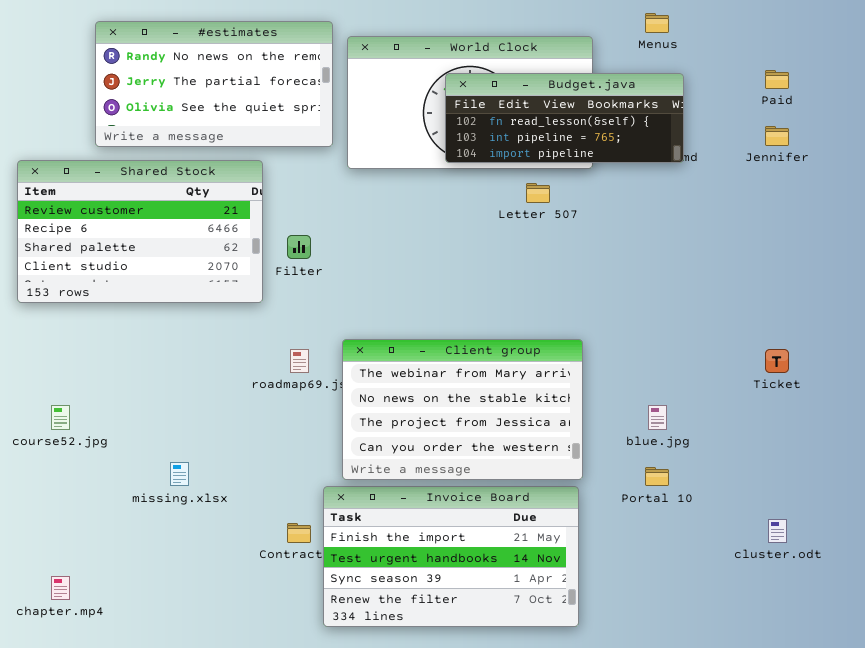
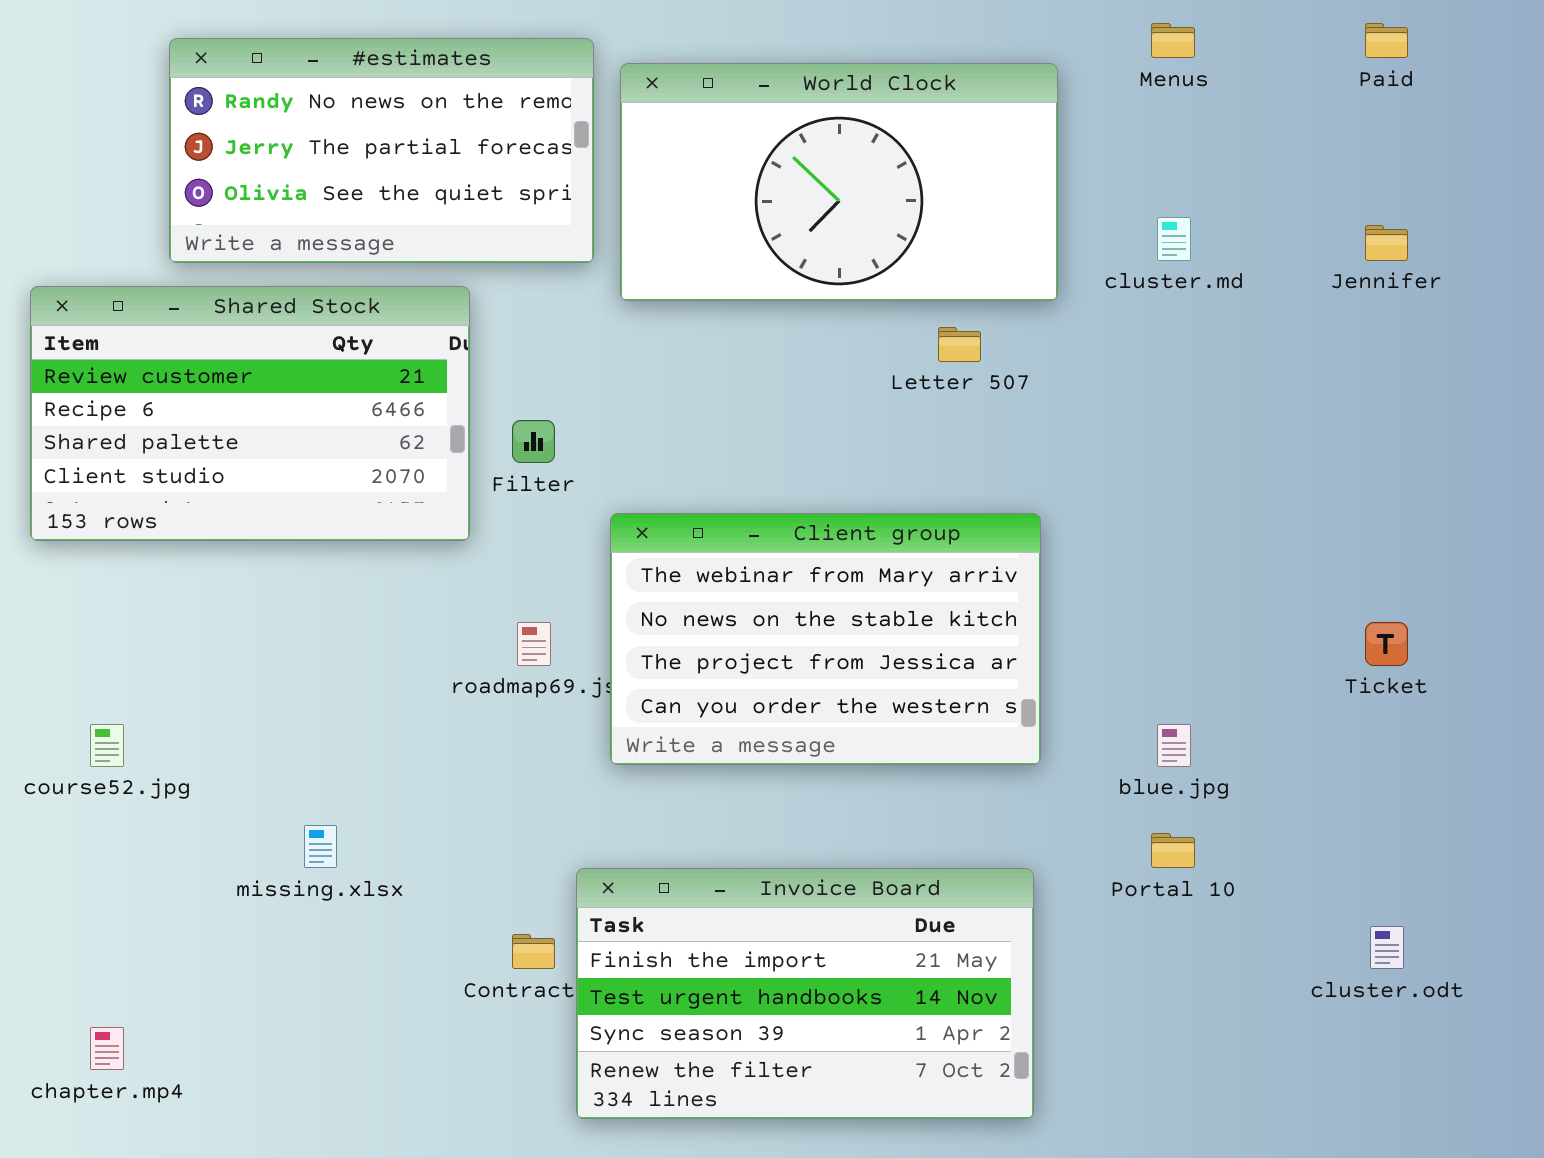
Paid: [765,70,789,89] -> [1365,23,1408,58], moved
Budget.java: [445,73,684,163] -> none, closed
Client group: [342,339,583,480] -> [610,513,1041,765], moved

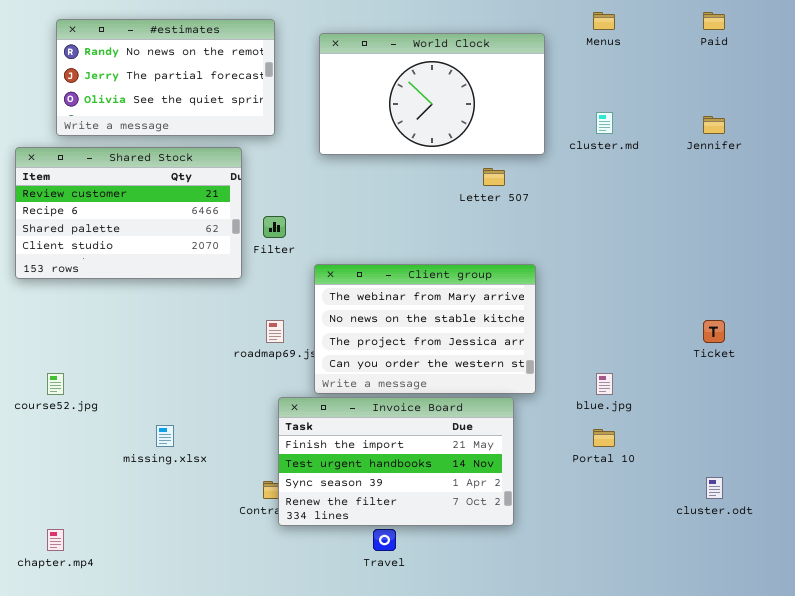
#estimates: [169,38,594,263] -> [56,19,275,136], moved
Invoice Board: [576,868,1034,1119] -> [278,397,514,526], moved

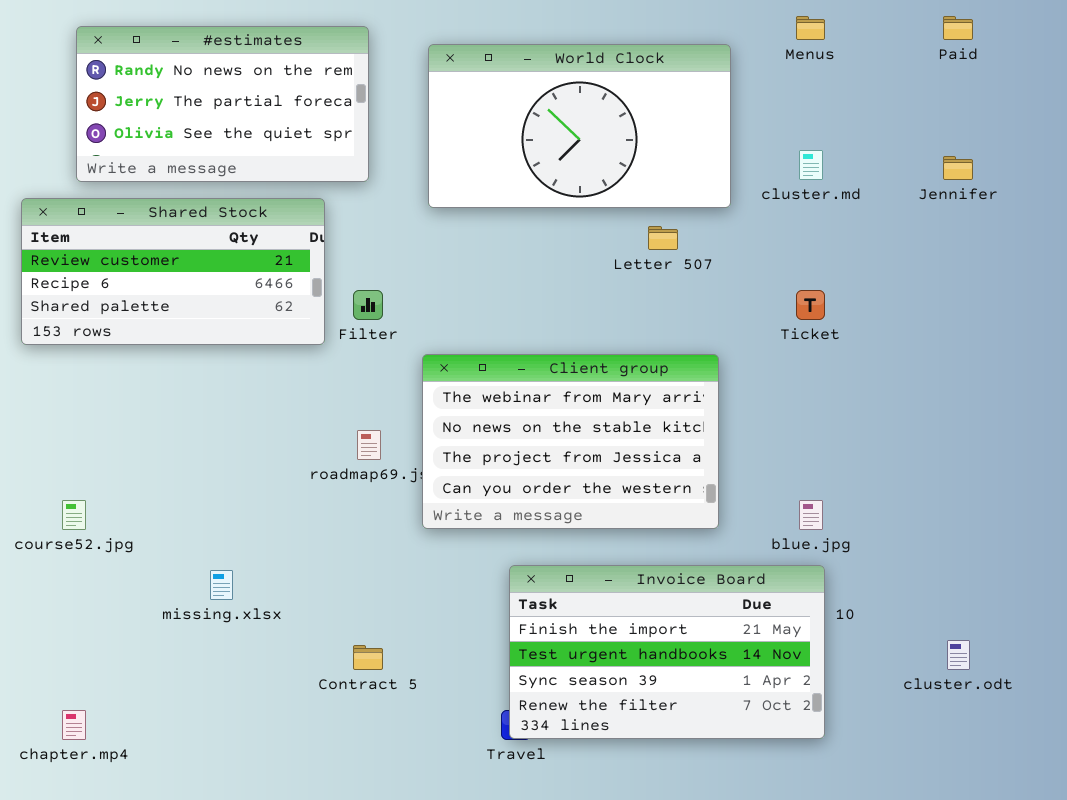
Shared Stock: [15,147,242,279] -> [21,198,325,345], resized
Ticket: [703,320,725,343] -> [796,290,825,320], moved
Invoice Board: [278,397,514,526] -> [509,565,825,739], moved

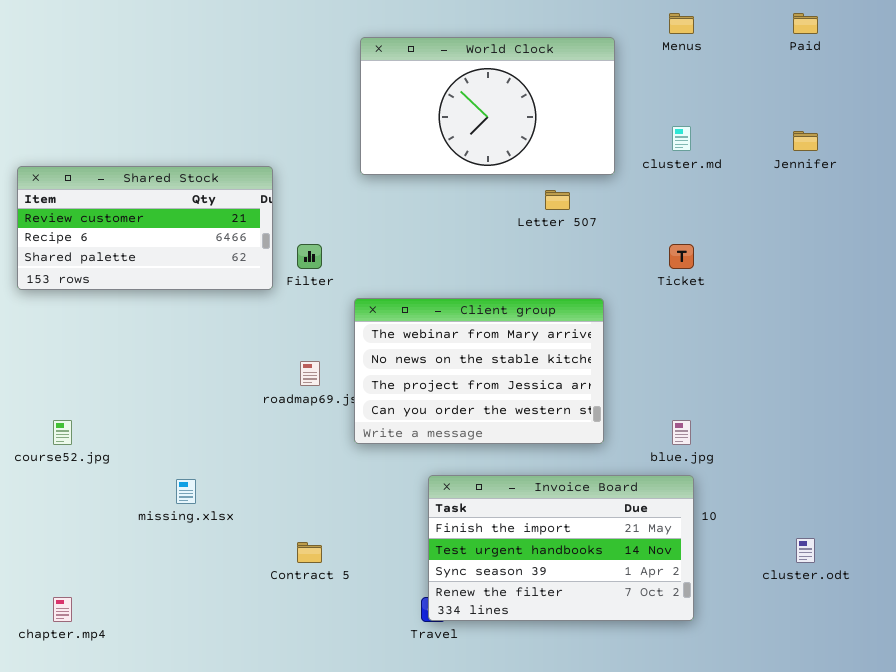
#estimates: [76,26,369,182] -> none, closed

